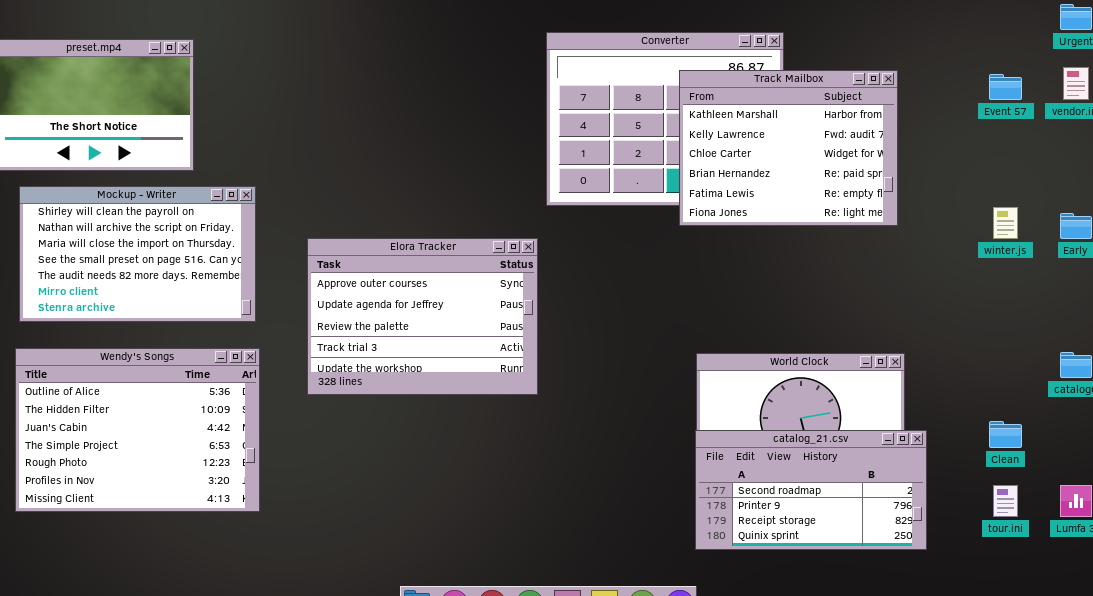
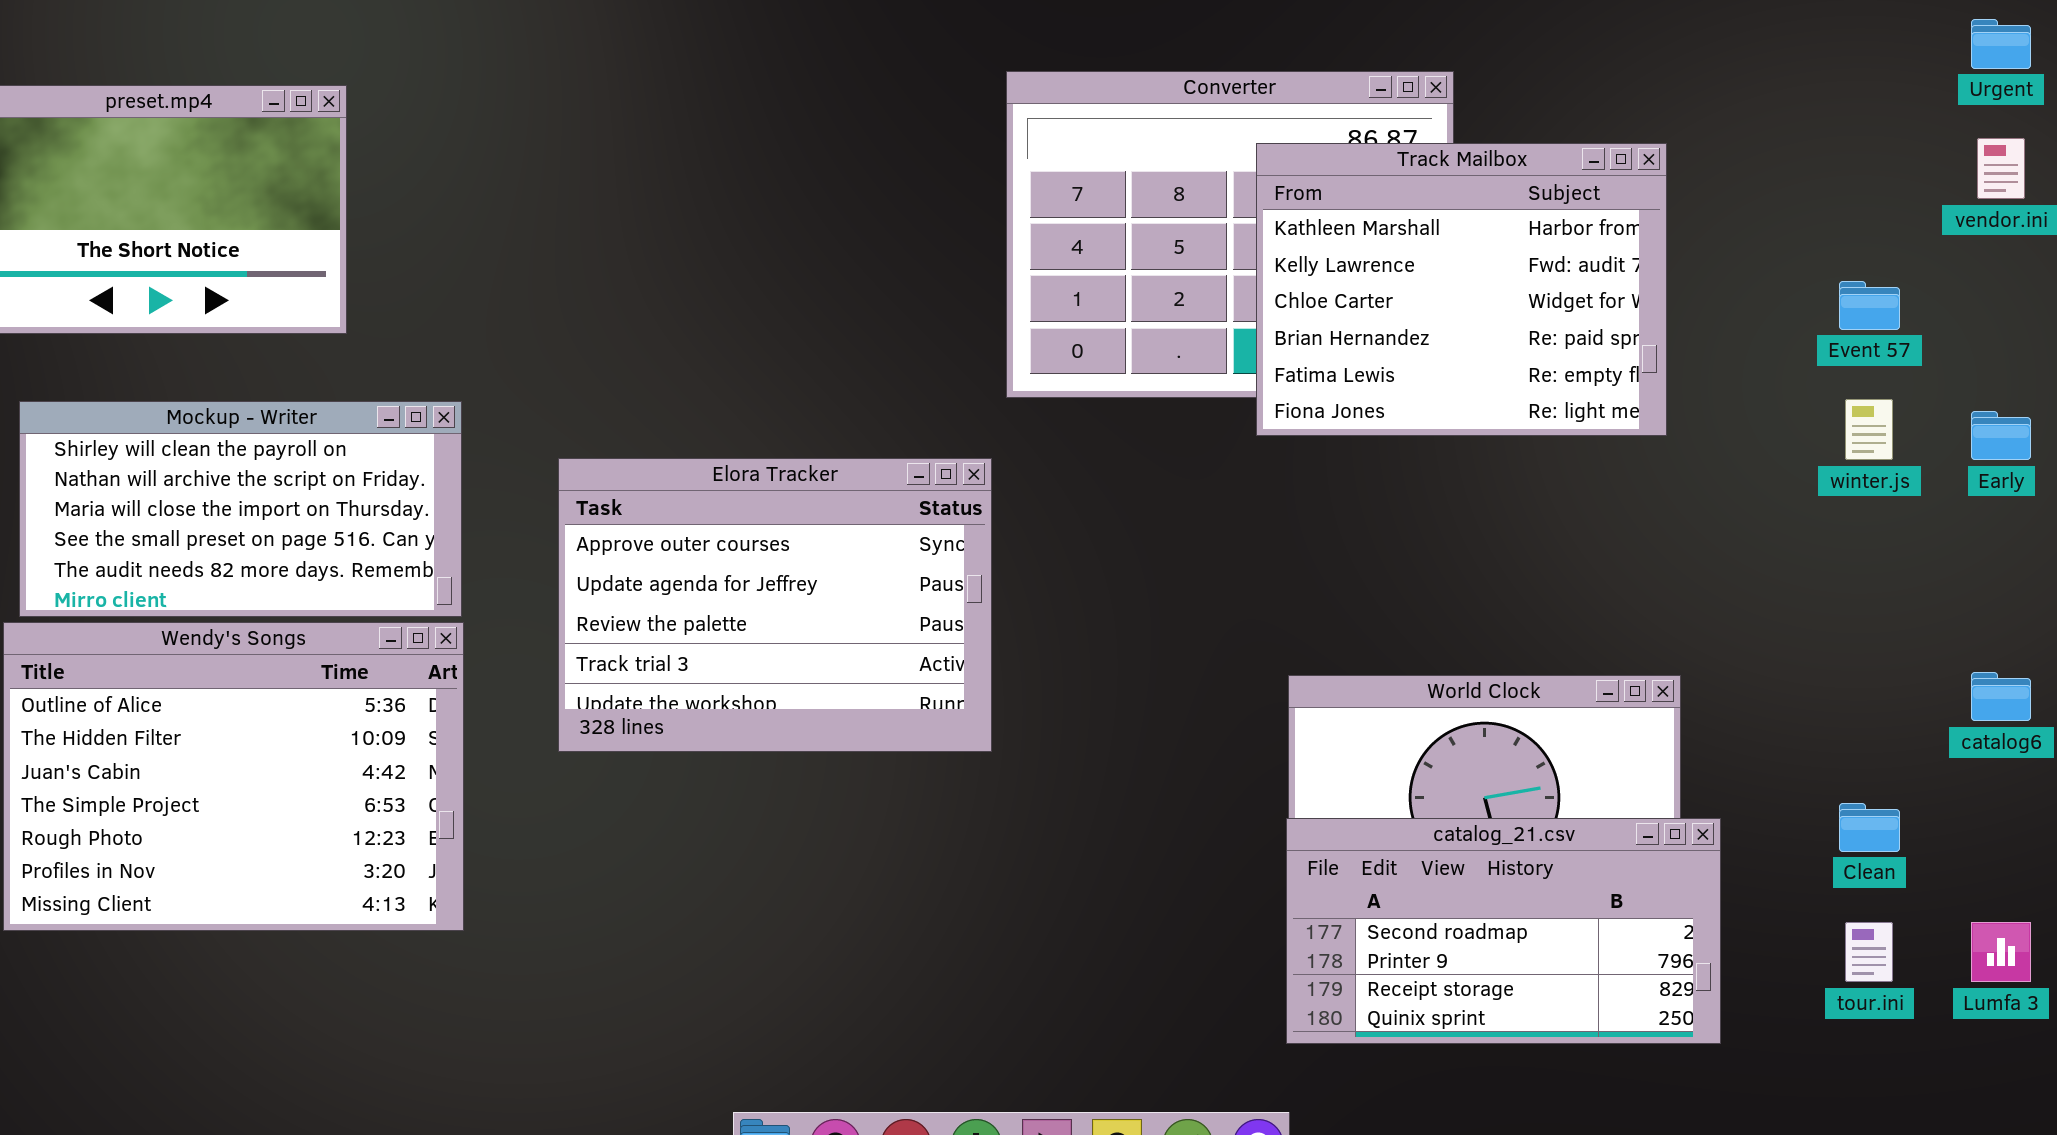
Event 57: [989,74,1022,100] -> [1839,281,1900,330], moved
Mockup - Writer: [19,186,256,322] -> [19,401,462,617], resized
Wendy's Songs: [15,348,260,512] -> [3,622,464,931], moved

